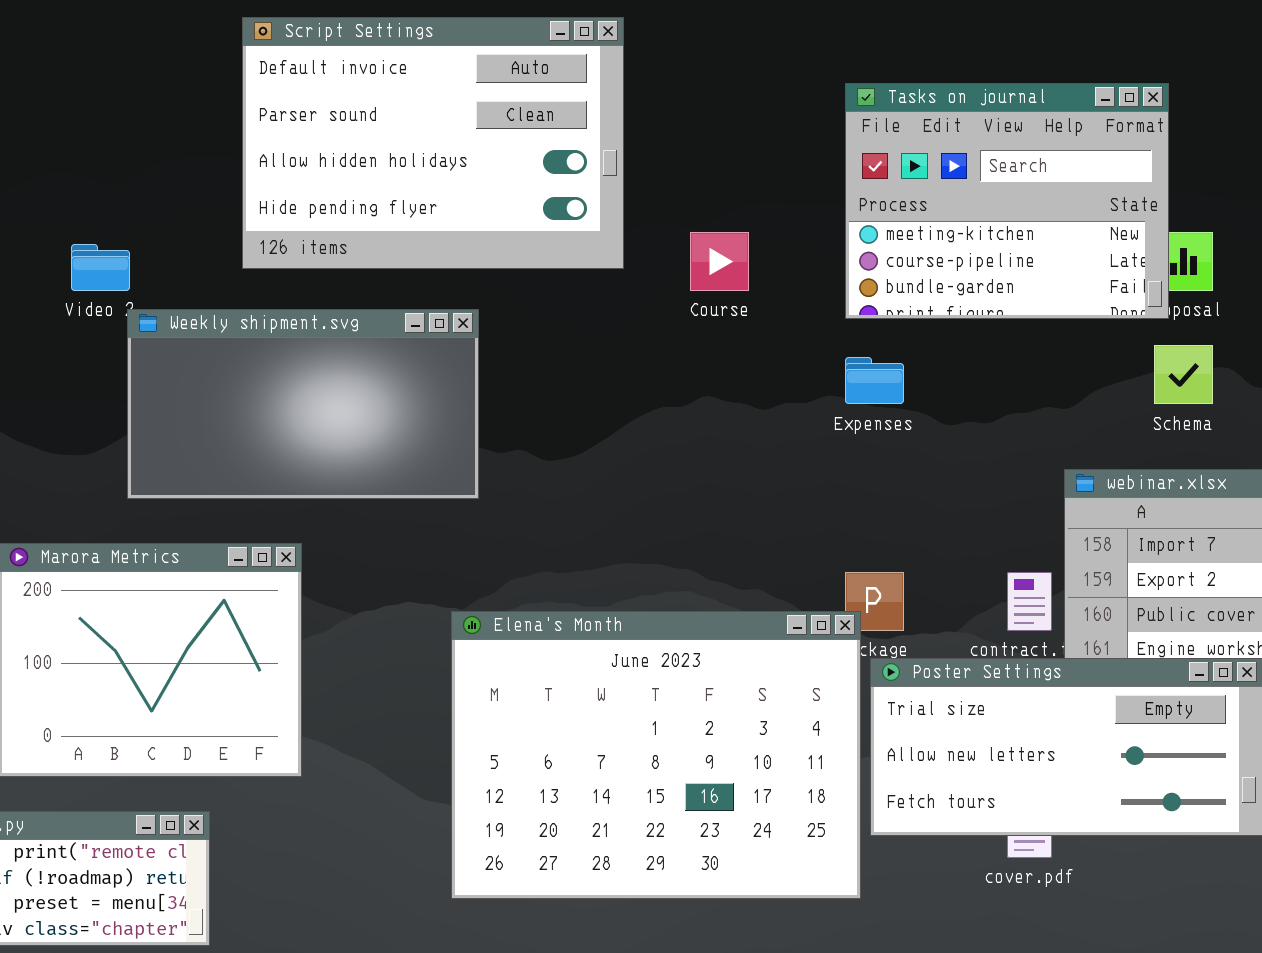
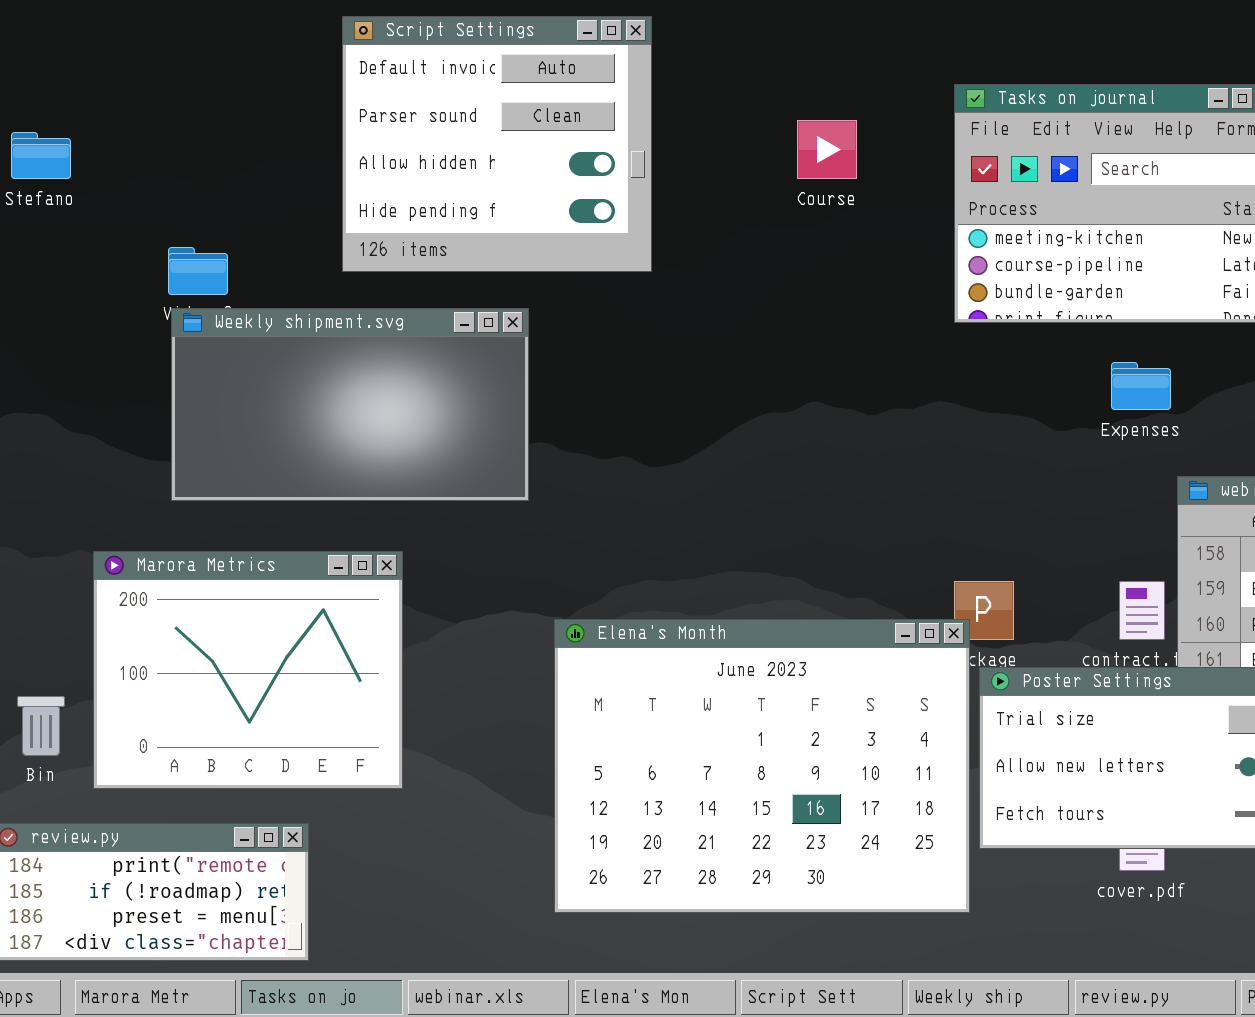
Script Settings: [242,17,624,269] -> [342,16,652,272], resized
Course: [690,232,749,291] -> [797,120,857,179], moved
Weekly shipment.svg: [127,309,479,499] -> [171,308,529,501], moved
Expenses: [845,357,904,404] -> [1111,362,1171,410], moved

